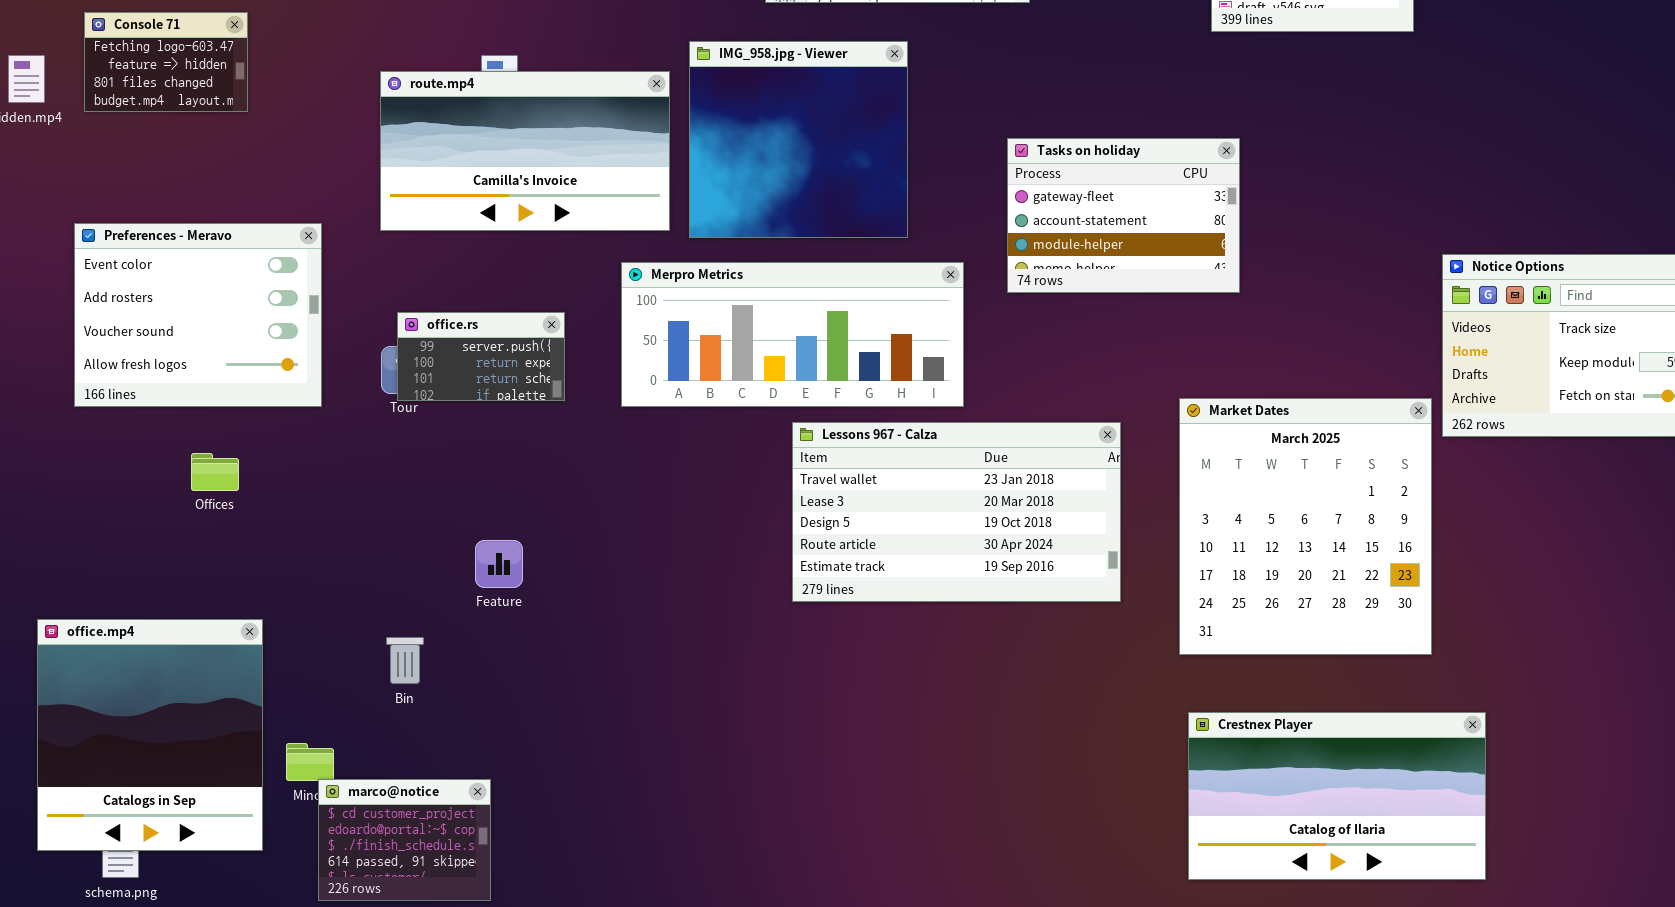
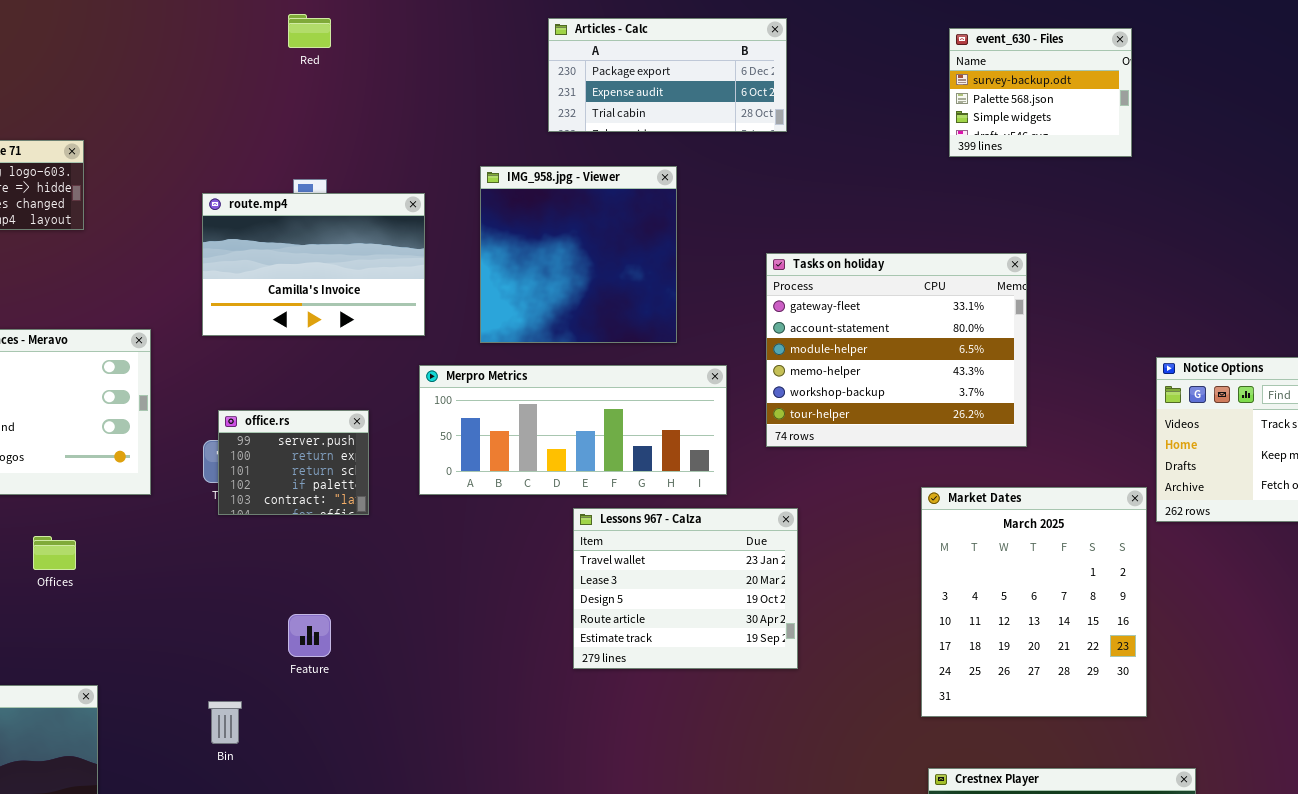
route.mp4: [380,71,670,231] -> [202,193,425,336], resized
Tasks on holiday: [1007,138,1240,293] -> [766,253,1027,447], resized
office.rs: [397,312,565,401] -> [218,410,369,515], resized
Lessons 967 - Calza: [792,422,1121,602] -> [573,508,798,669], resized

